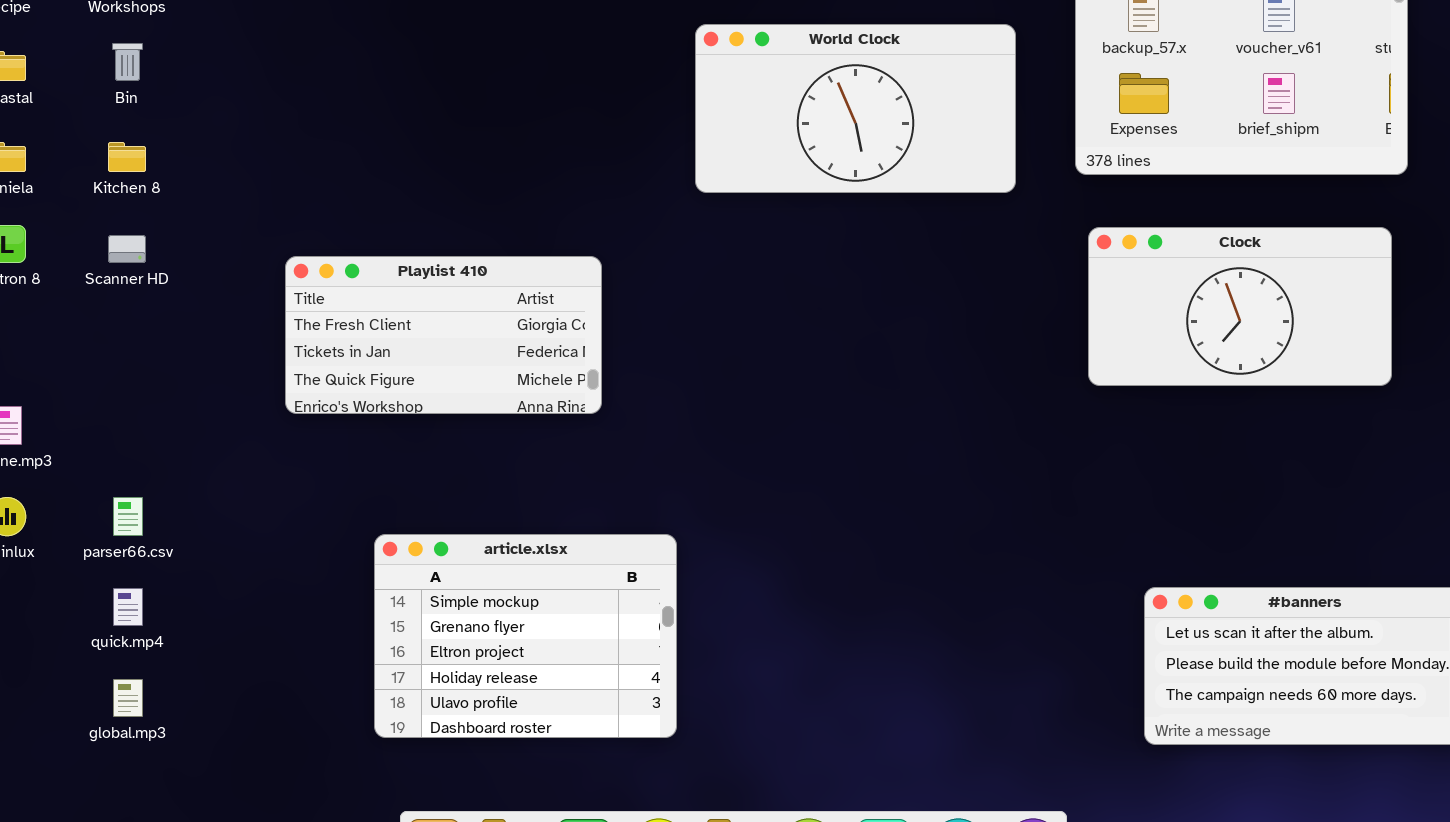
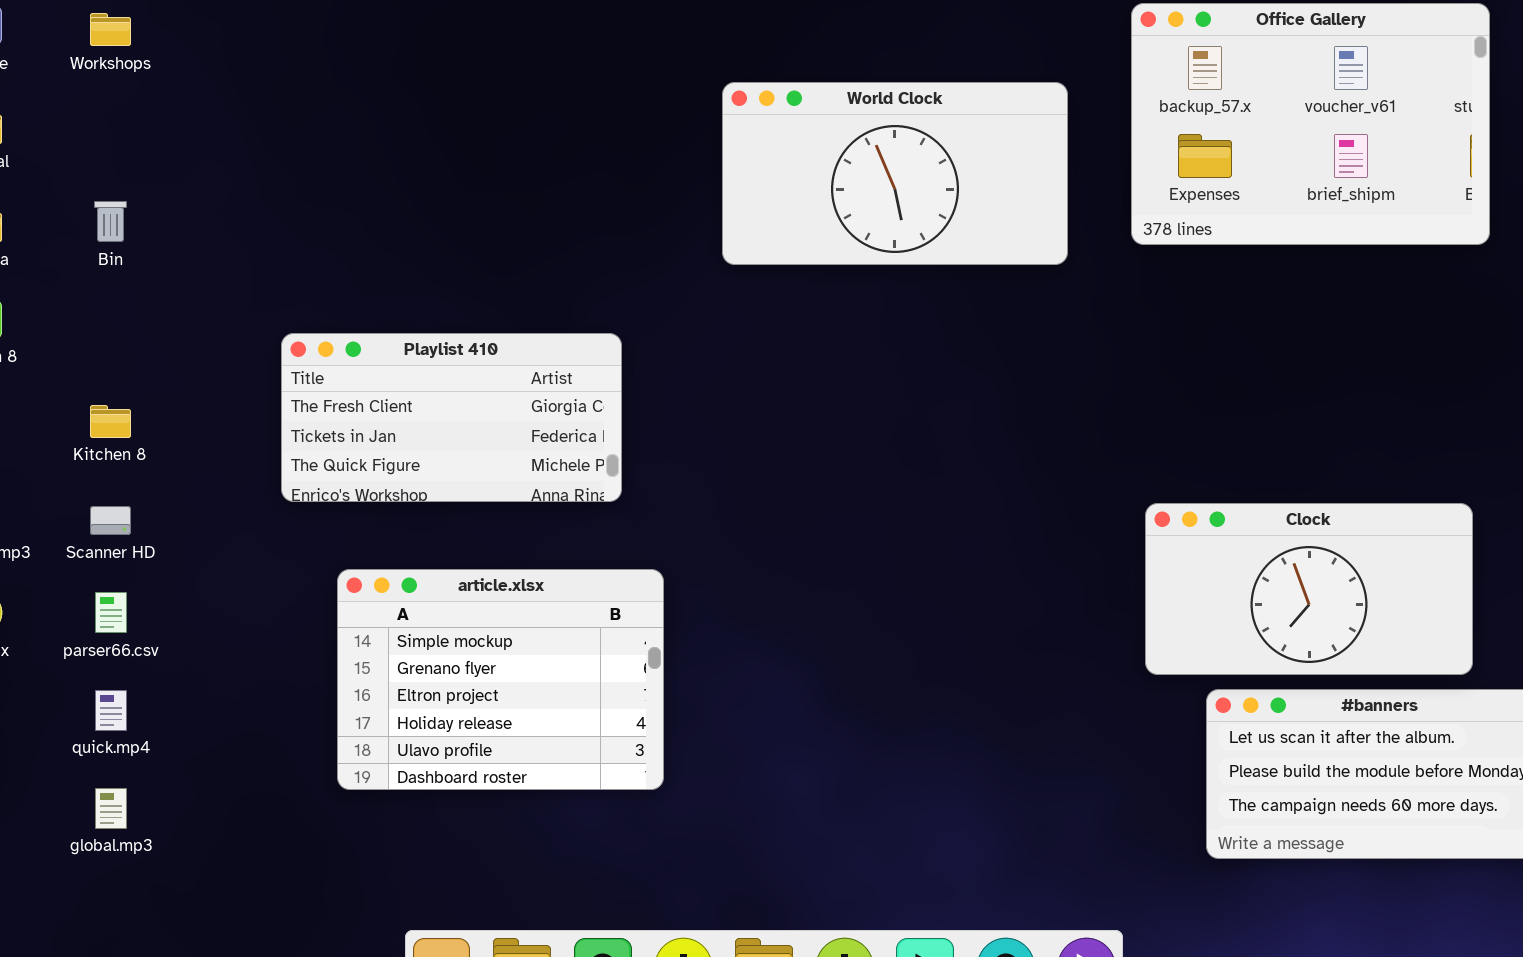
Bin: [112,43,143,81] -> [94,201,127,242], moved
Kitchen 8: [108,142,146,172] -> [90,405,131,438], moved
Clock: [1088,227,1392,386] -> [1145,503,1473,675], moved
Scanner HD: [108,235,146,263] -> [90,506,131,535], moved
article.xlsx: [374,534,677,738] -> [337,569,664,790], moved

